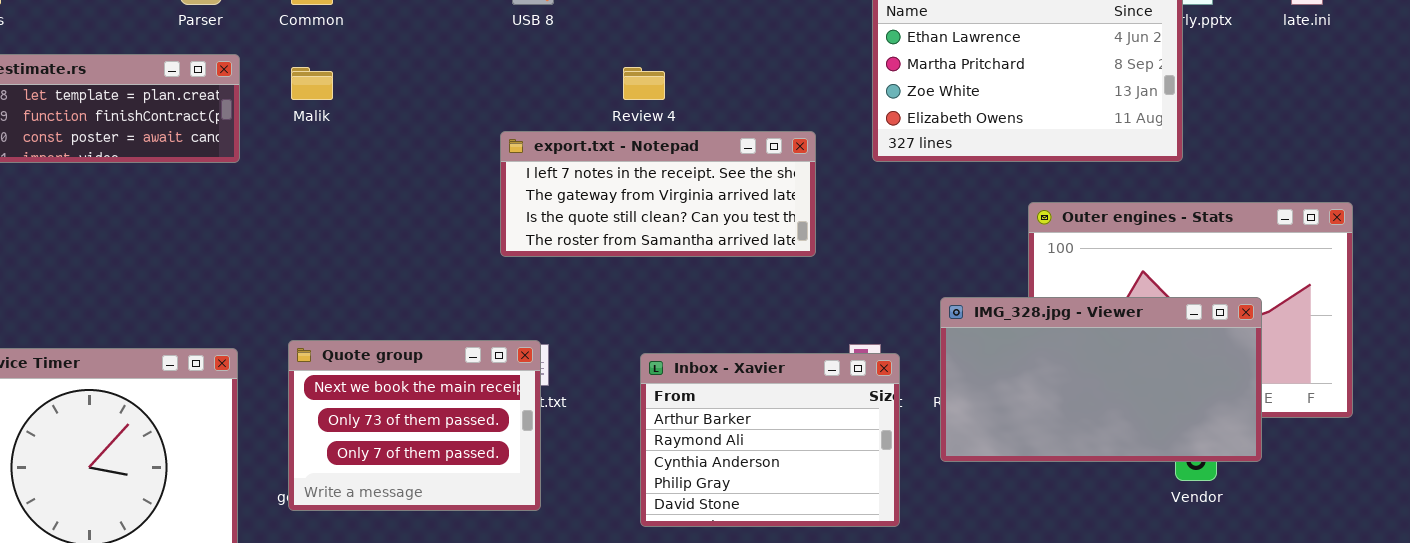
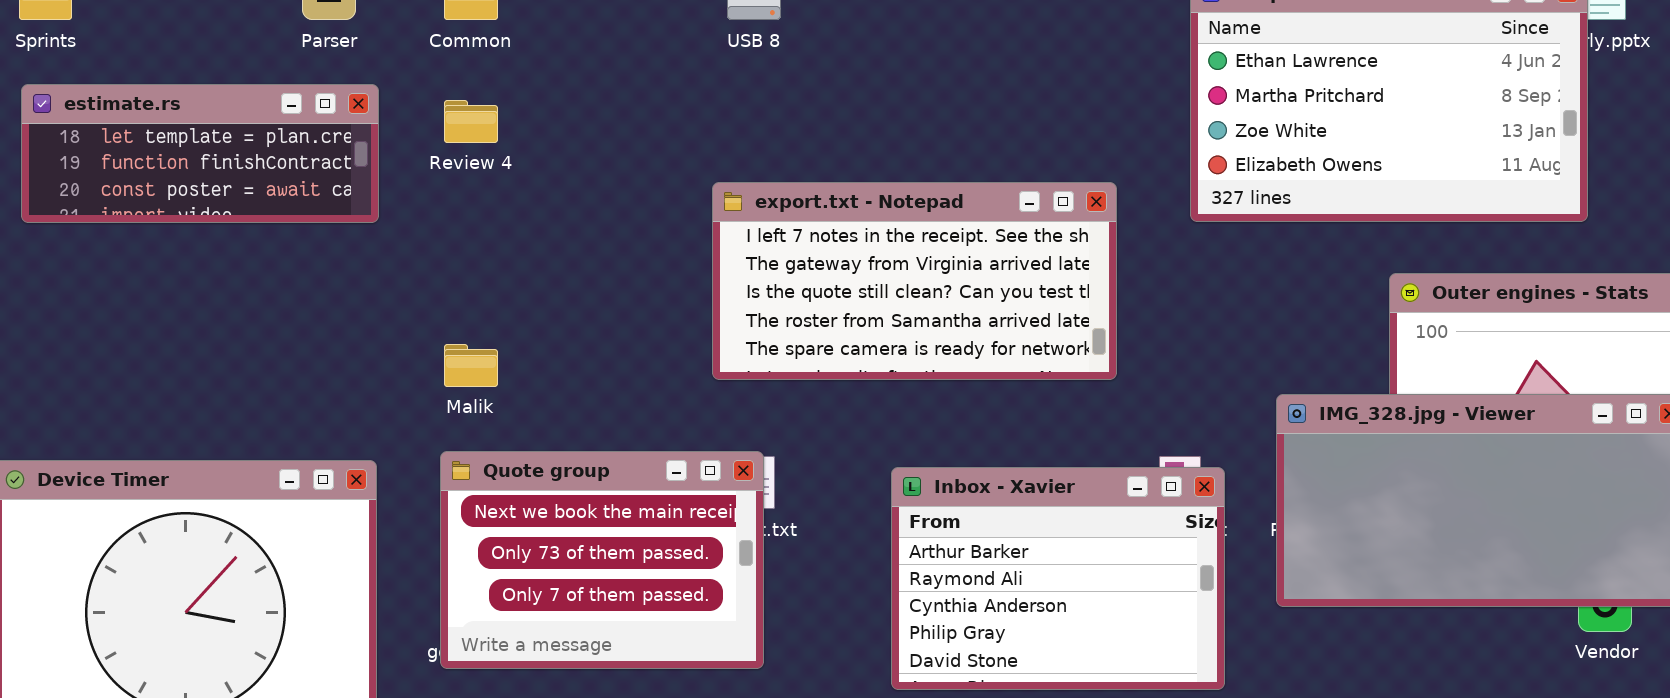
Malik: [291,67,333,100] -> [444,344,498,387], moved
Review 4: [623,67,665,100] -> [444,100,498,143], moved
export.txt - Notepad: [500,131,816,257] -> [712,182,1117,380], resized

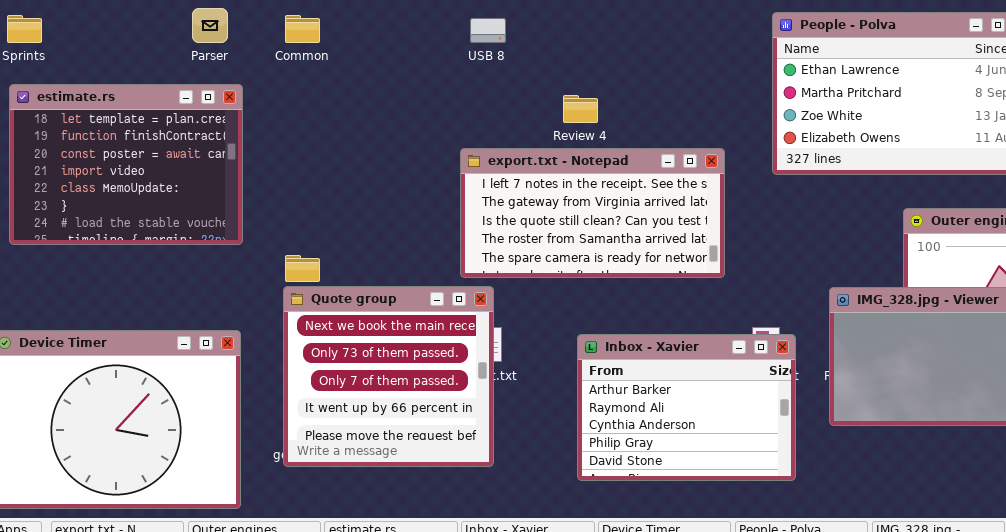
estimate.rs: [21,84,379,223] -> [9,84,243,245], resized
Review 4: [444,100,498,143] -> [563,95,598,123], moved
Quote group: [440,451,764,669] -> [283,286,494,467], resized

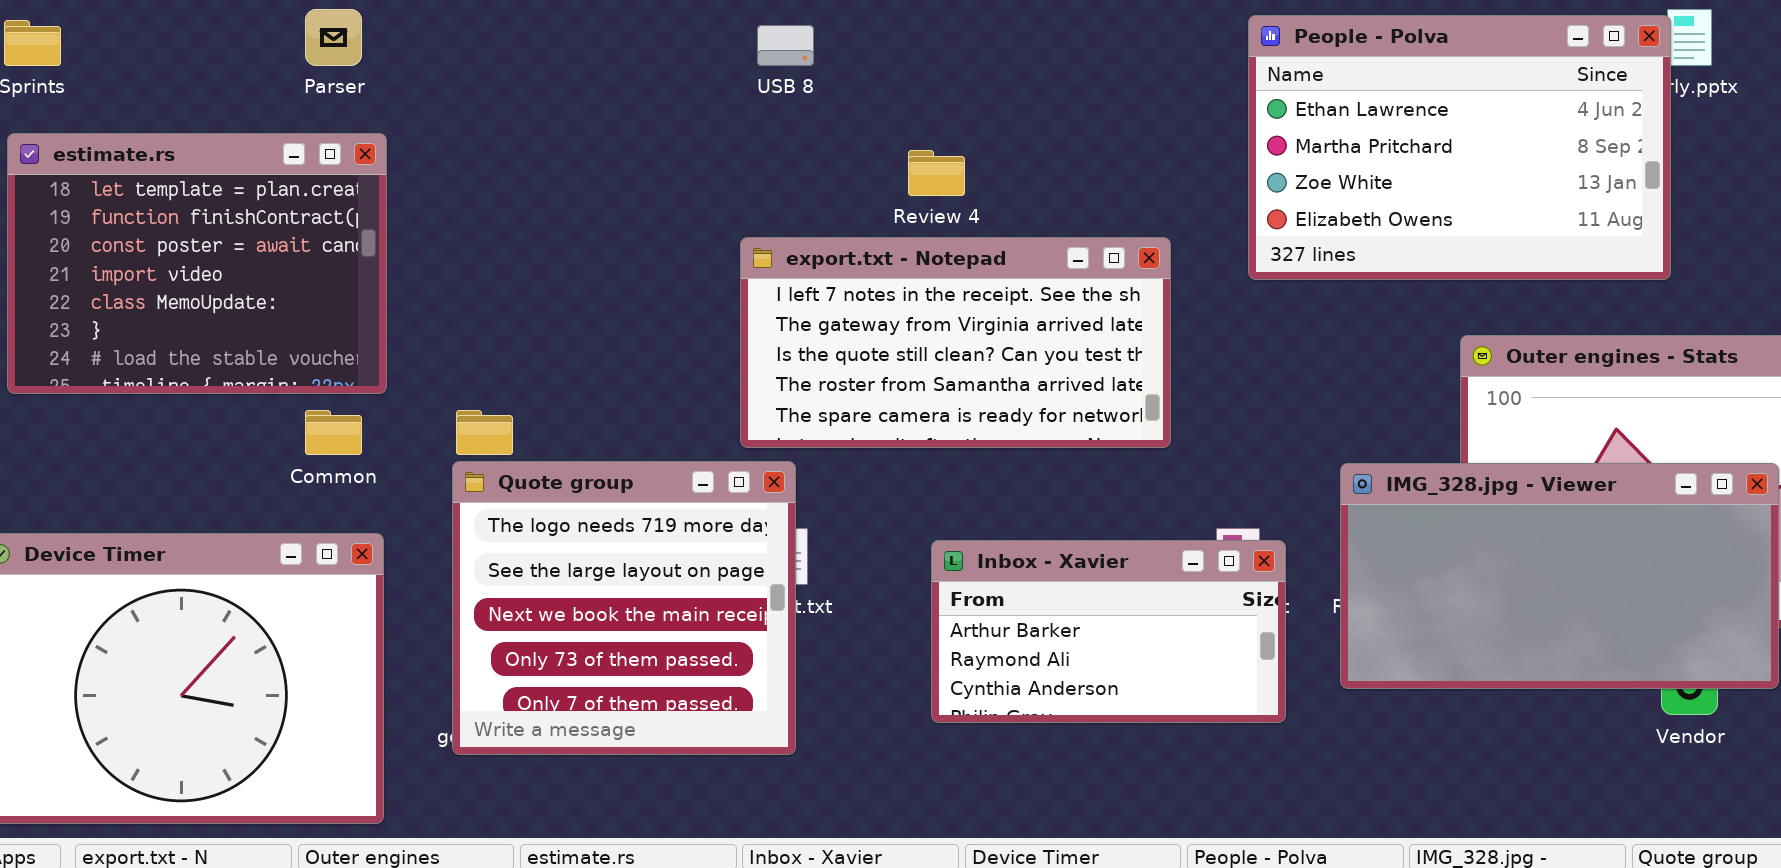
Common: [285,15,320,43] -> [305,410,362,455], moved
Quote group: [283,286,494,467] -> [452,461,796,755], scrolled up 2 rows
Inbox - Xavier: [577,334,796,481] -> [931,540,1286,723], resized

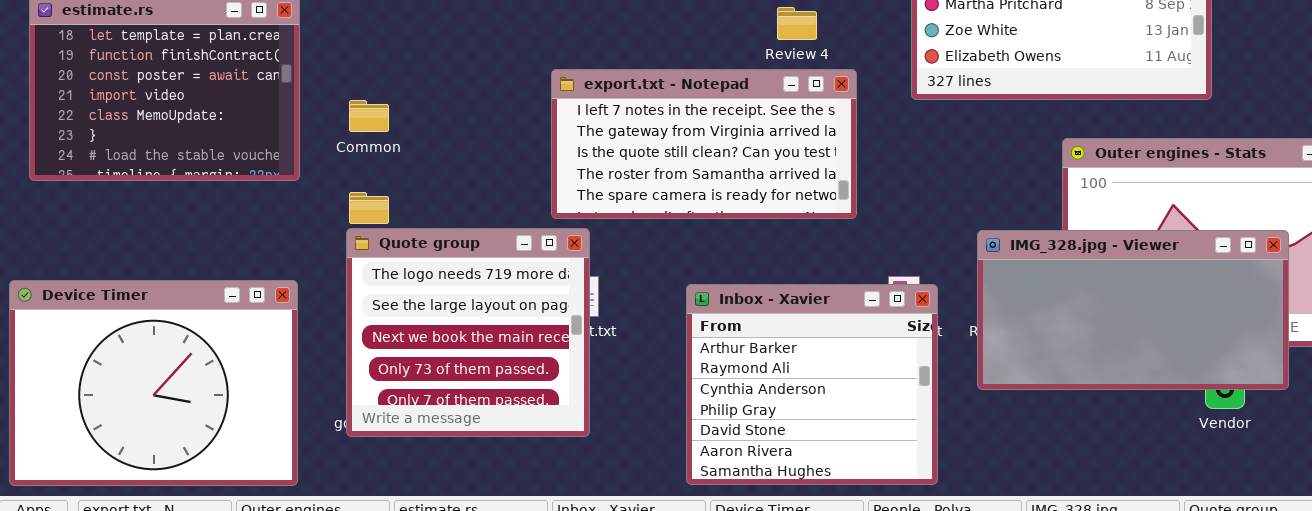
Review 4: [908,150,965,196] -> [777,7,817,40], moved
Common: [305,410,362,455] -> [349,100,389,132], moved
Inbox - Xavier: [931,540,1286,723] -> [686,284,938,485], resized

